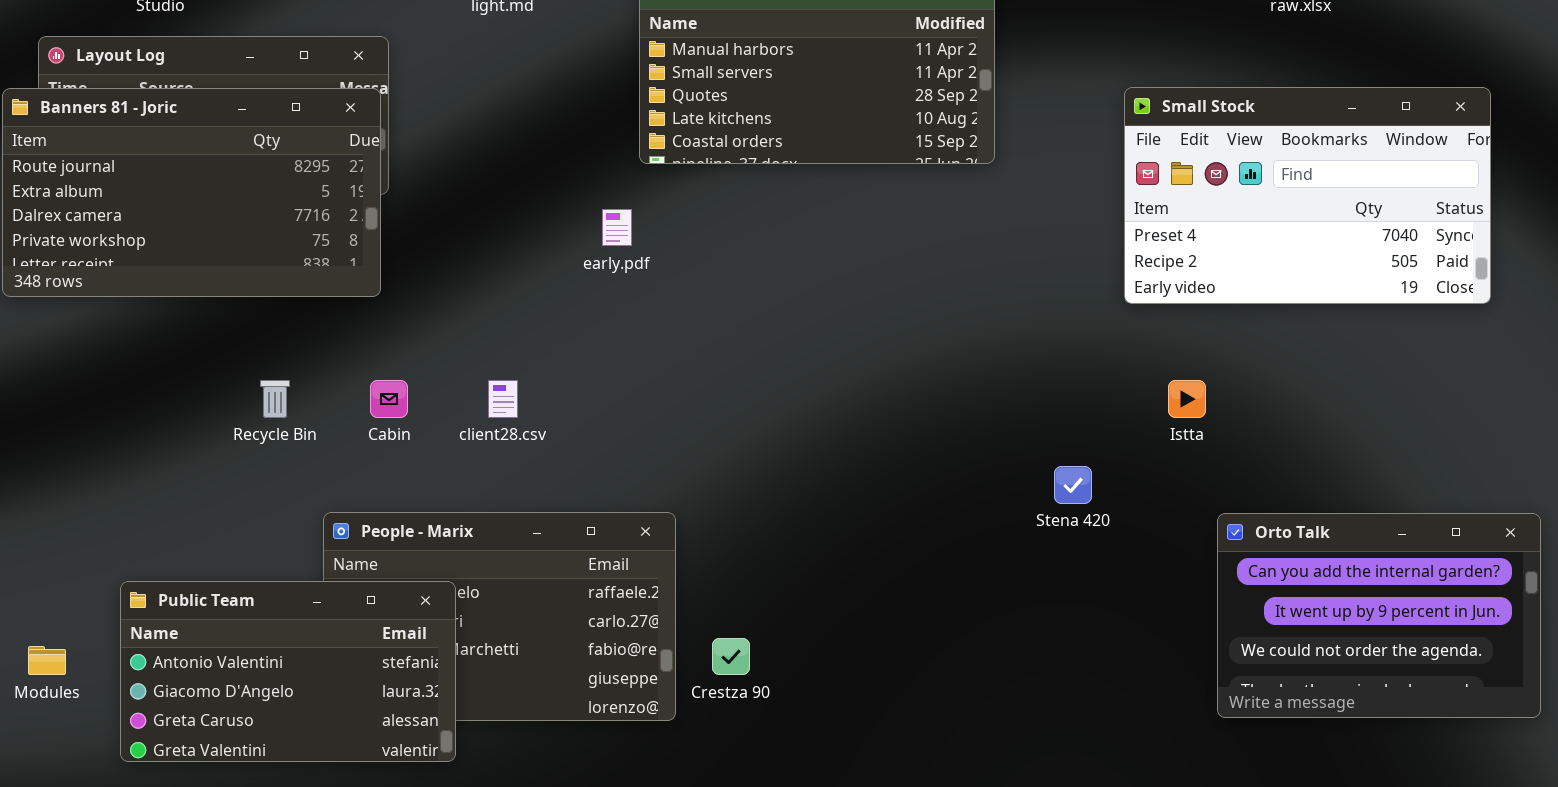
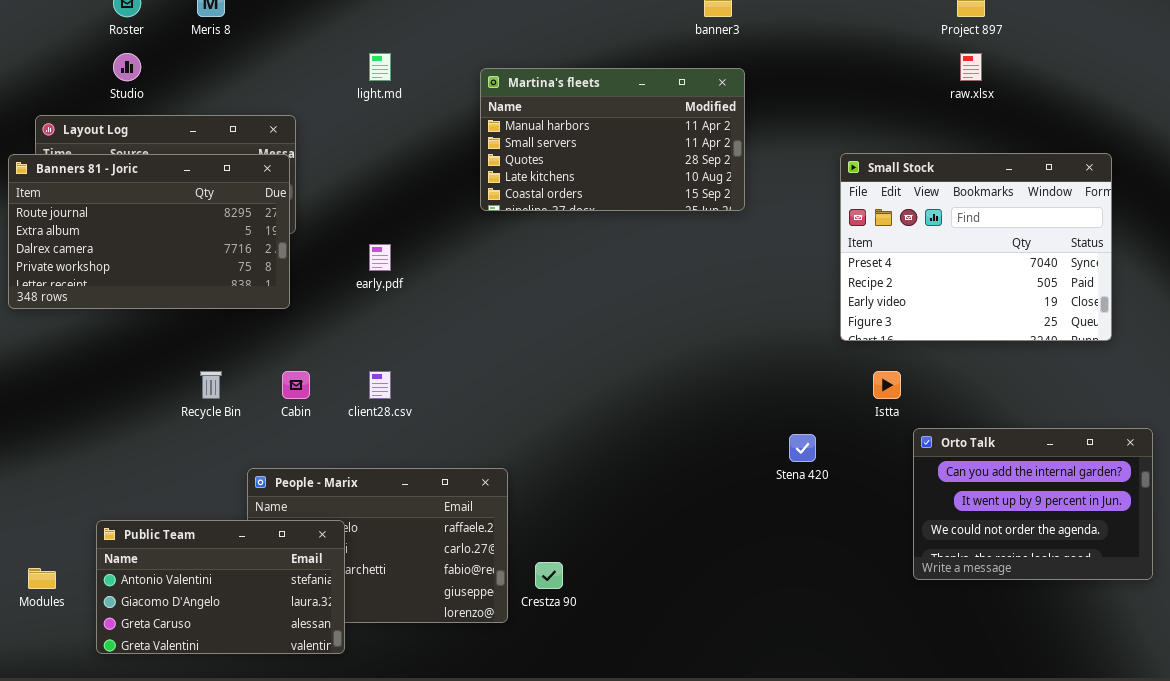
Small Stock: [1124,87,1491,304] -> [840,153,1112,341], resized
early.pdf: [602,209,632,246] -> [369,244,391,271], moved
Orto Talk: [1217,513,1541,718] -> [913,428,1153,580], moved

